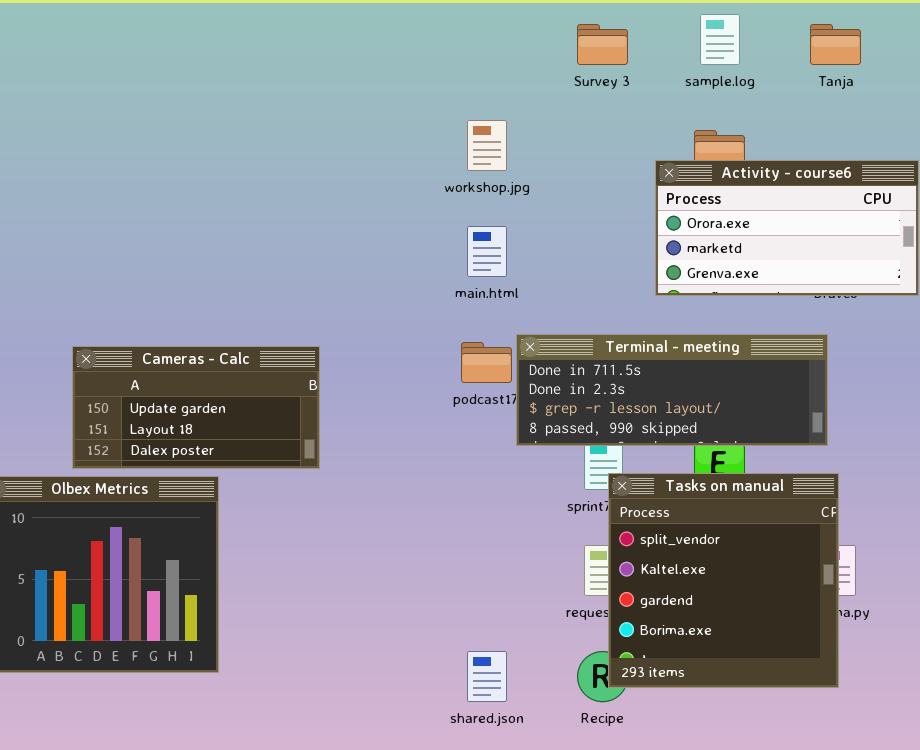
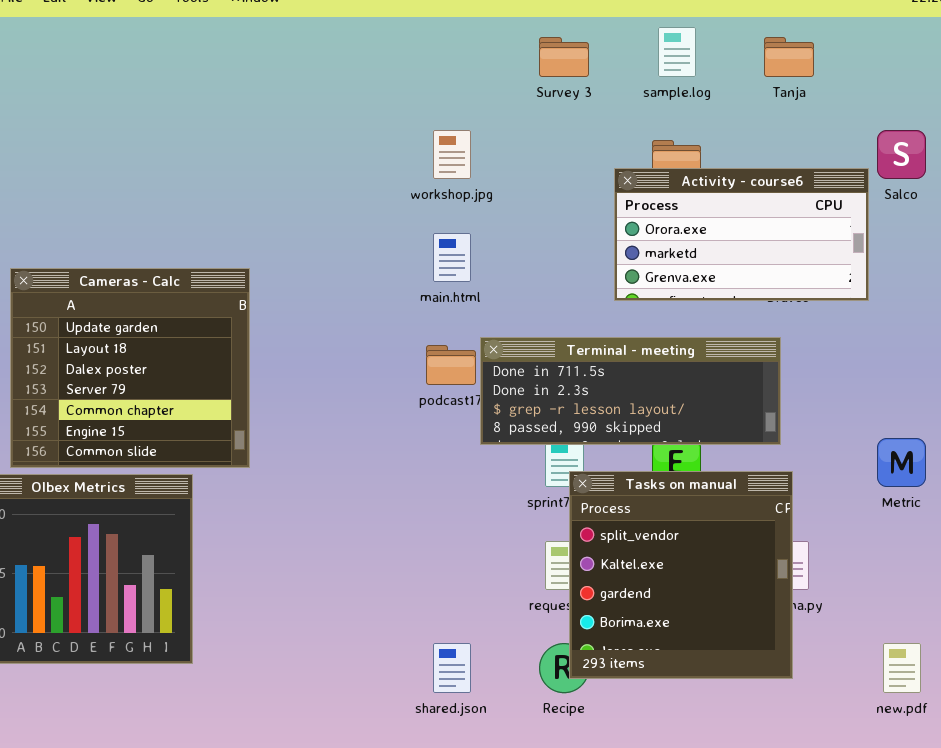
Cameras - Calc: [72,346,320,469] -> [10,268,250,468], moved, resized

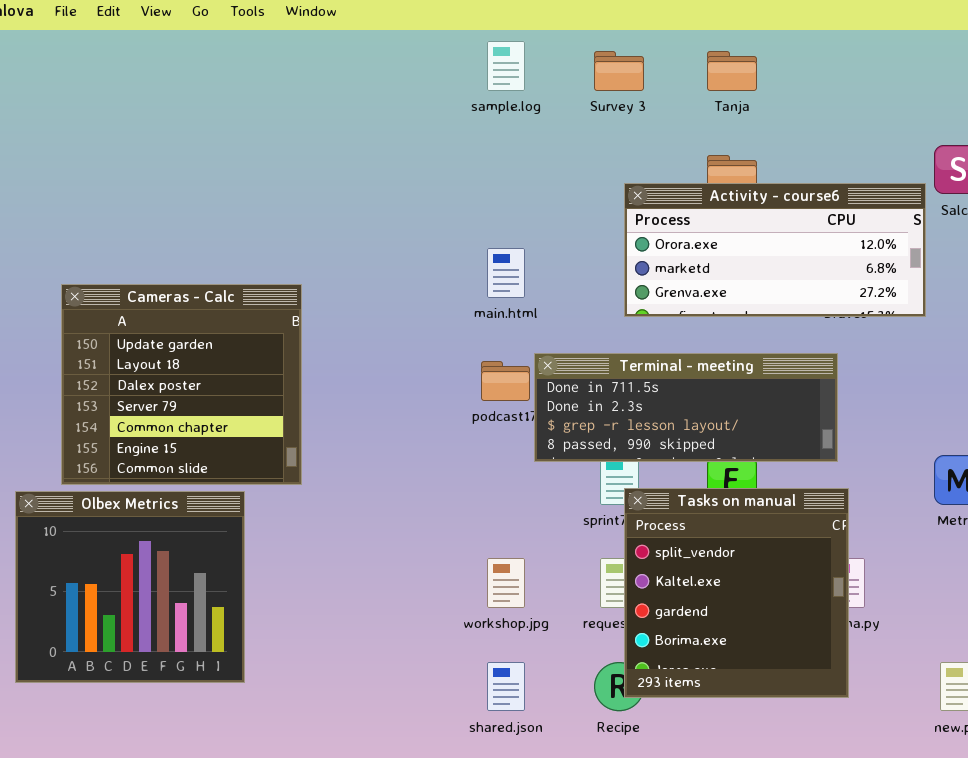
sample.log: [658,27,696,77] -> [487,41,525,91], moved
Tanja: [764,37,814,77] -> [707,51,757,91], moved
workshop.jpg: [433,130,471,179] -> [487,558,525,608], moved
Activity - course6: [614,168,869,301] -> [624,183,926,317], resized

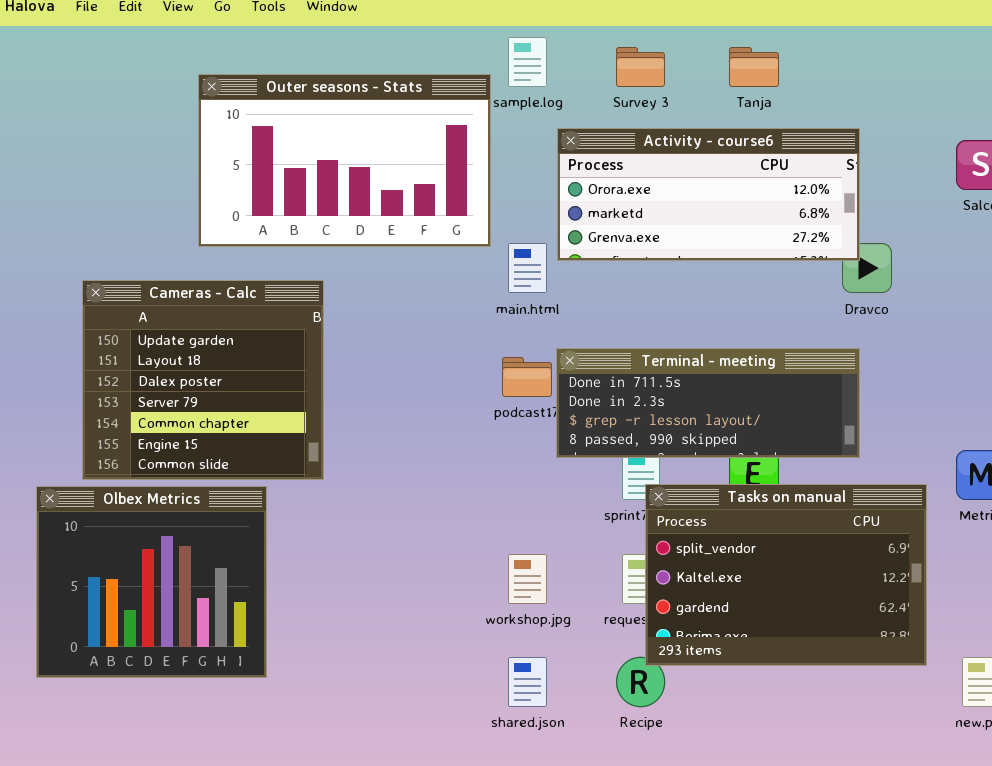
Outer seasons - Stats: none -> [198,74,491,247], opened
Activity - course6: [624,183,926,317] -> [557,128,860,261], moved
Tasks on manual: [624,488,849,698] -> [645,484,927,666], resized

